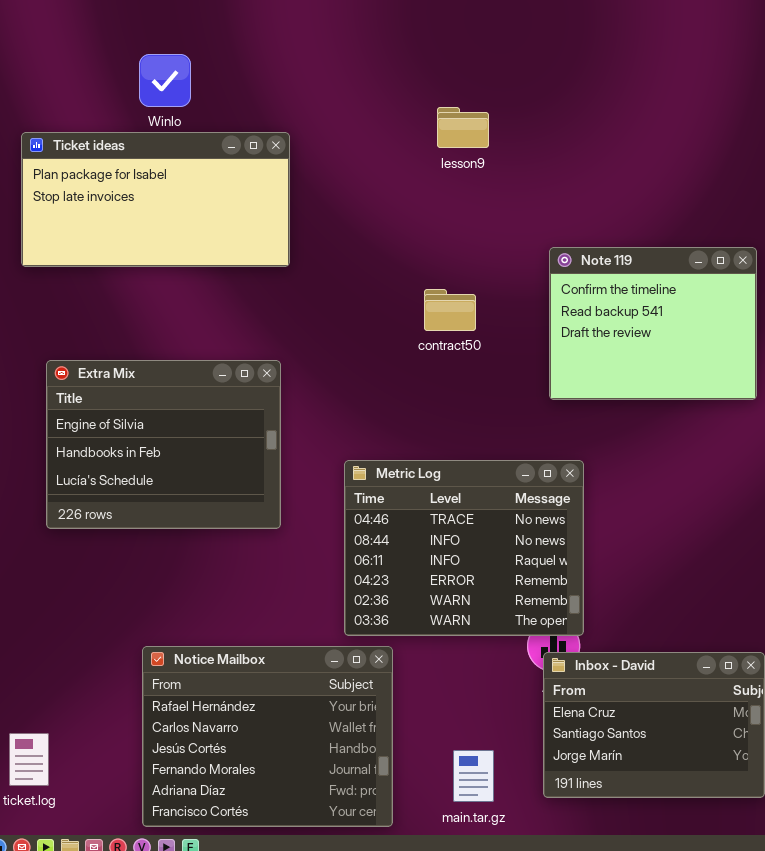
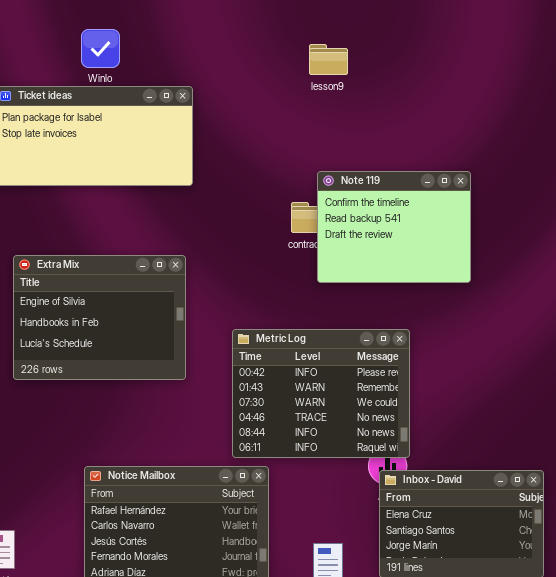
lesson9: [437,107,489,148] -> [309,44,348,75], moved
Note 119: [549,247,757,400] -> [317,171,471,283], moved
Metric Log: [344,460,584,636] -> [232,329,410,458], scrolled up 3 rows

